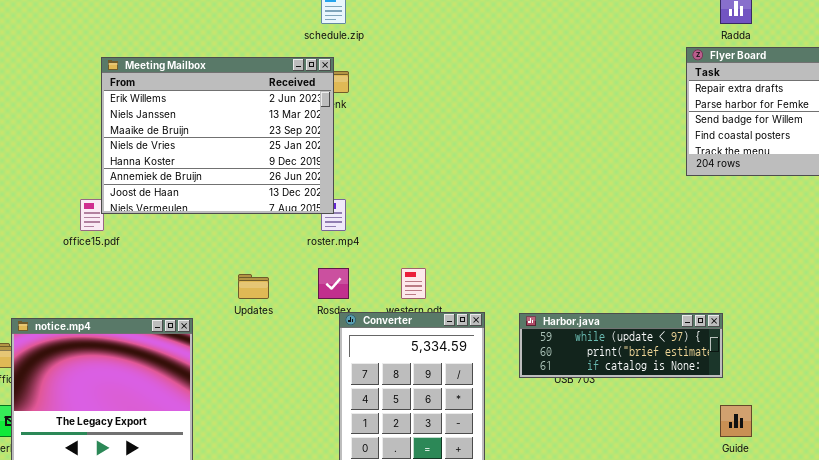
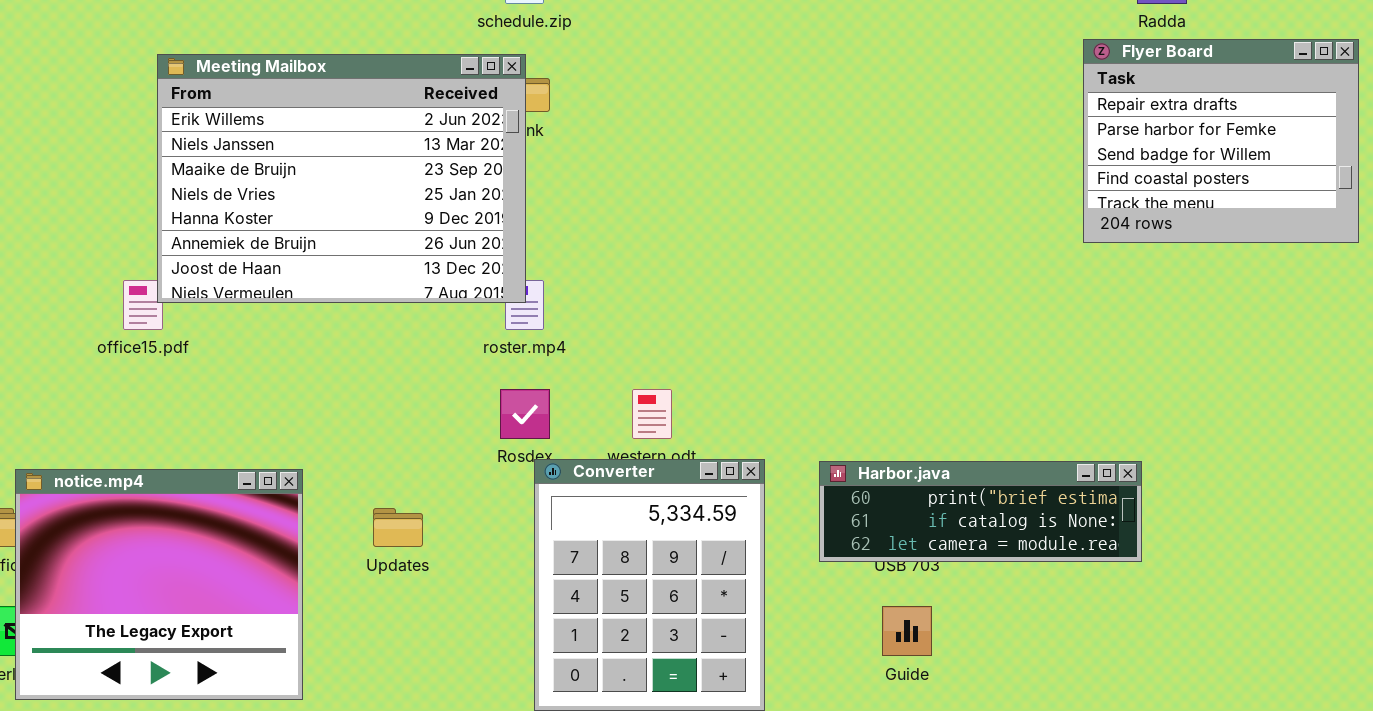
Updates: [238,274,269,299] -> [373,508,423,547], moved
Harbor.java: [519,313,723,378] -> [819,461,1142,562], scrolled down 1 row
Guide: [720,405,752,437] -> [882,606,932,656], moved

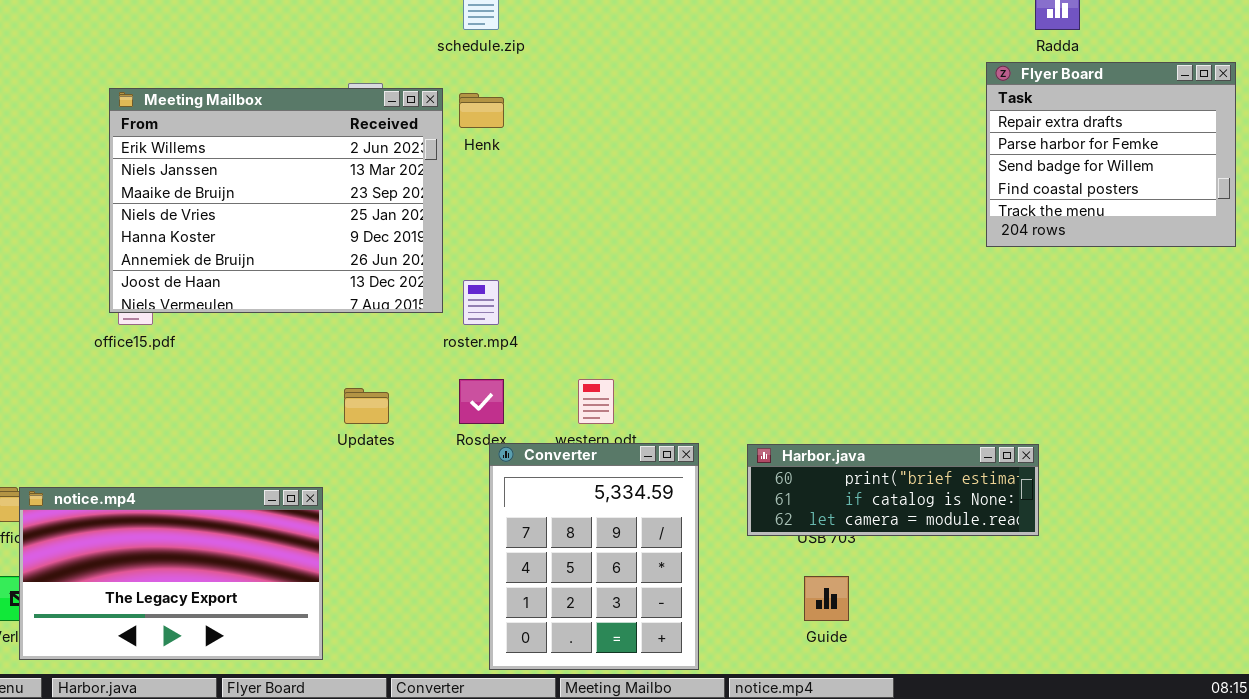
Meeting Mailbox: [157,54,526,303] -> [109,88,443,313], moved
notice.mp4: [15,469,303,700] -> [19,487,323,660], resized
Updates: [373,508,423,547] -> [344,388,389,424], moved

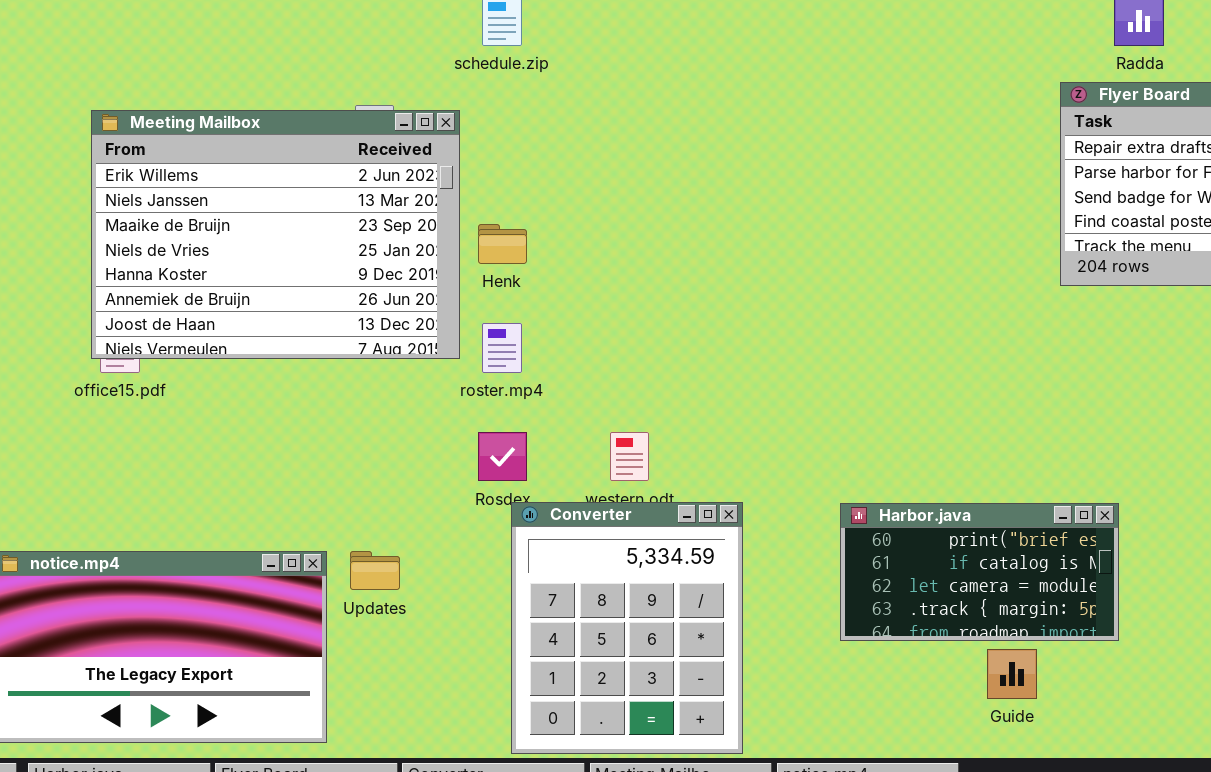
Henk: [459,93,504,128] -> [478,224,527,264], moved
Updates: [344,388,389,424] -> [350,551,400,590], moved
Harbor.java: [747,444,1039,536] -> [840,503,1119,641], resized
Guide: [804,576,849,621] -> [987,649,1037,699], moved

